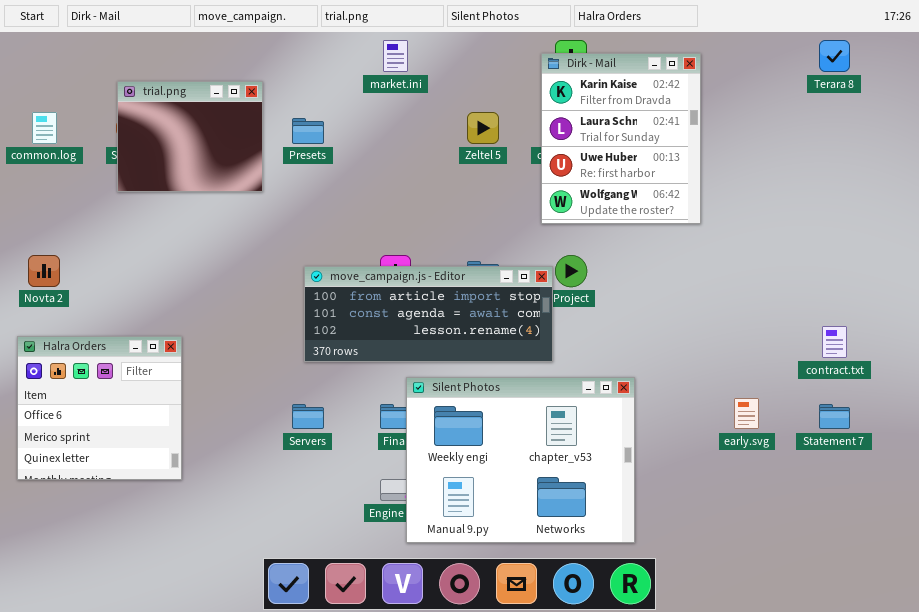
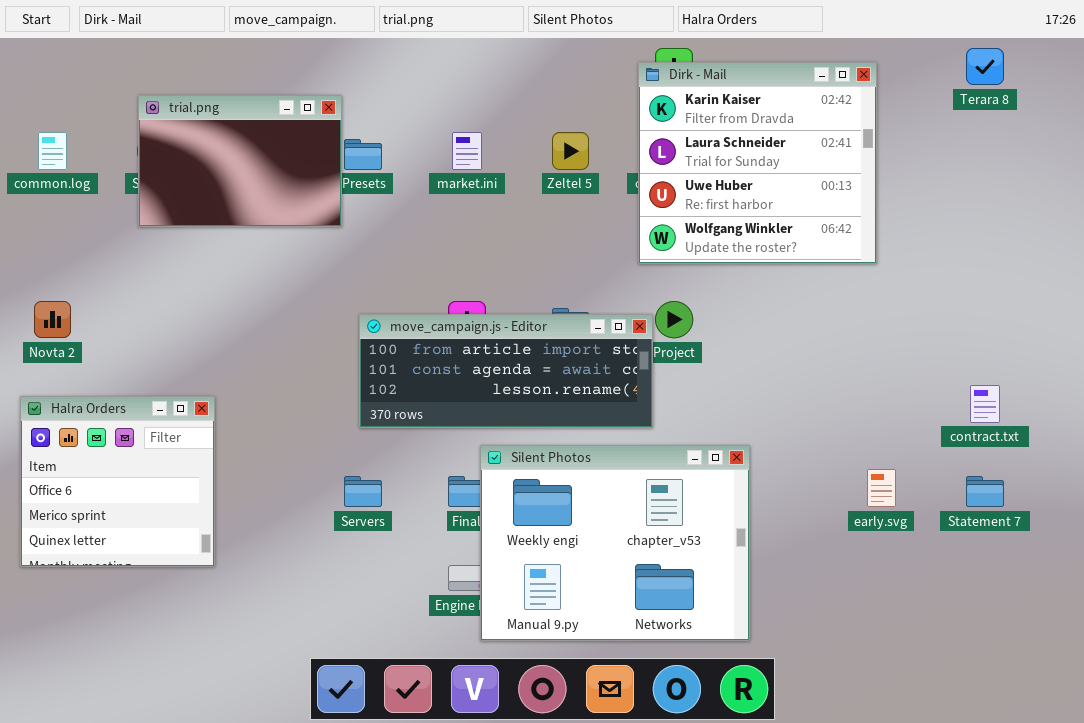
market.ini: [383,40,408,72] -> [452,132,482,170], moved
Dirk - Mail: [541,53,701,224] -> [638,62,877,264], resized
trial.png: [117,81,263,192] -> [138,95,342,227], resized

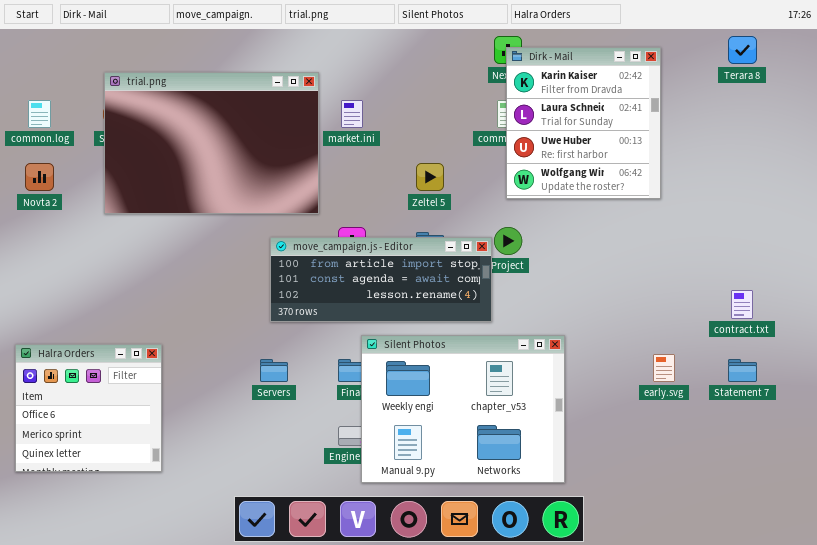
Dirk - Mail: [638,62,877,264] -> [506,47,661,199], resized
trial.png: [138,95,342,227] -> [104,72,319,214], resized
Zeltel 5: [552,132,589,170] -> [416,163,444,191], moved
Novta 2: [34,301,71,338] -> [25,163,54,191], moved
Halra Orders: [20,396,215,567] -> [15,344,162,472], moved

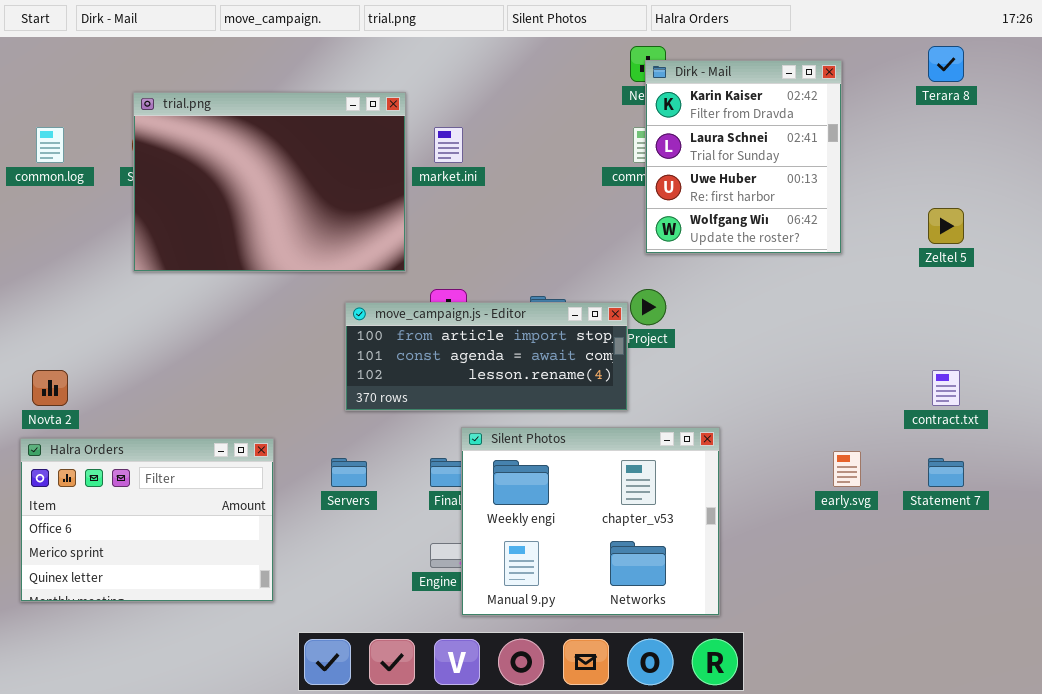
Novta 2: [25,163,54,191] -> [32,370,68,406], moved
Zeltel 5: [416,163,444,191] -> [928,208,964,244], moved
Halra Orders: [15,344,162,472] -> [20,438,274,602], resized

